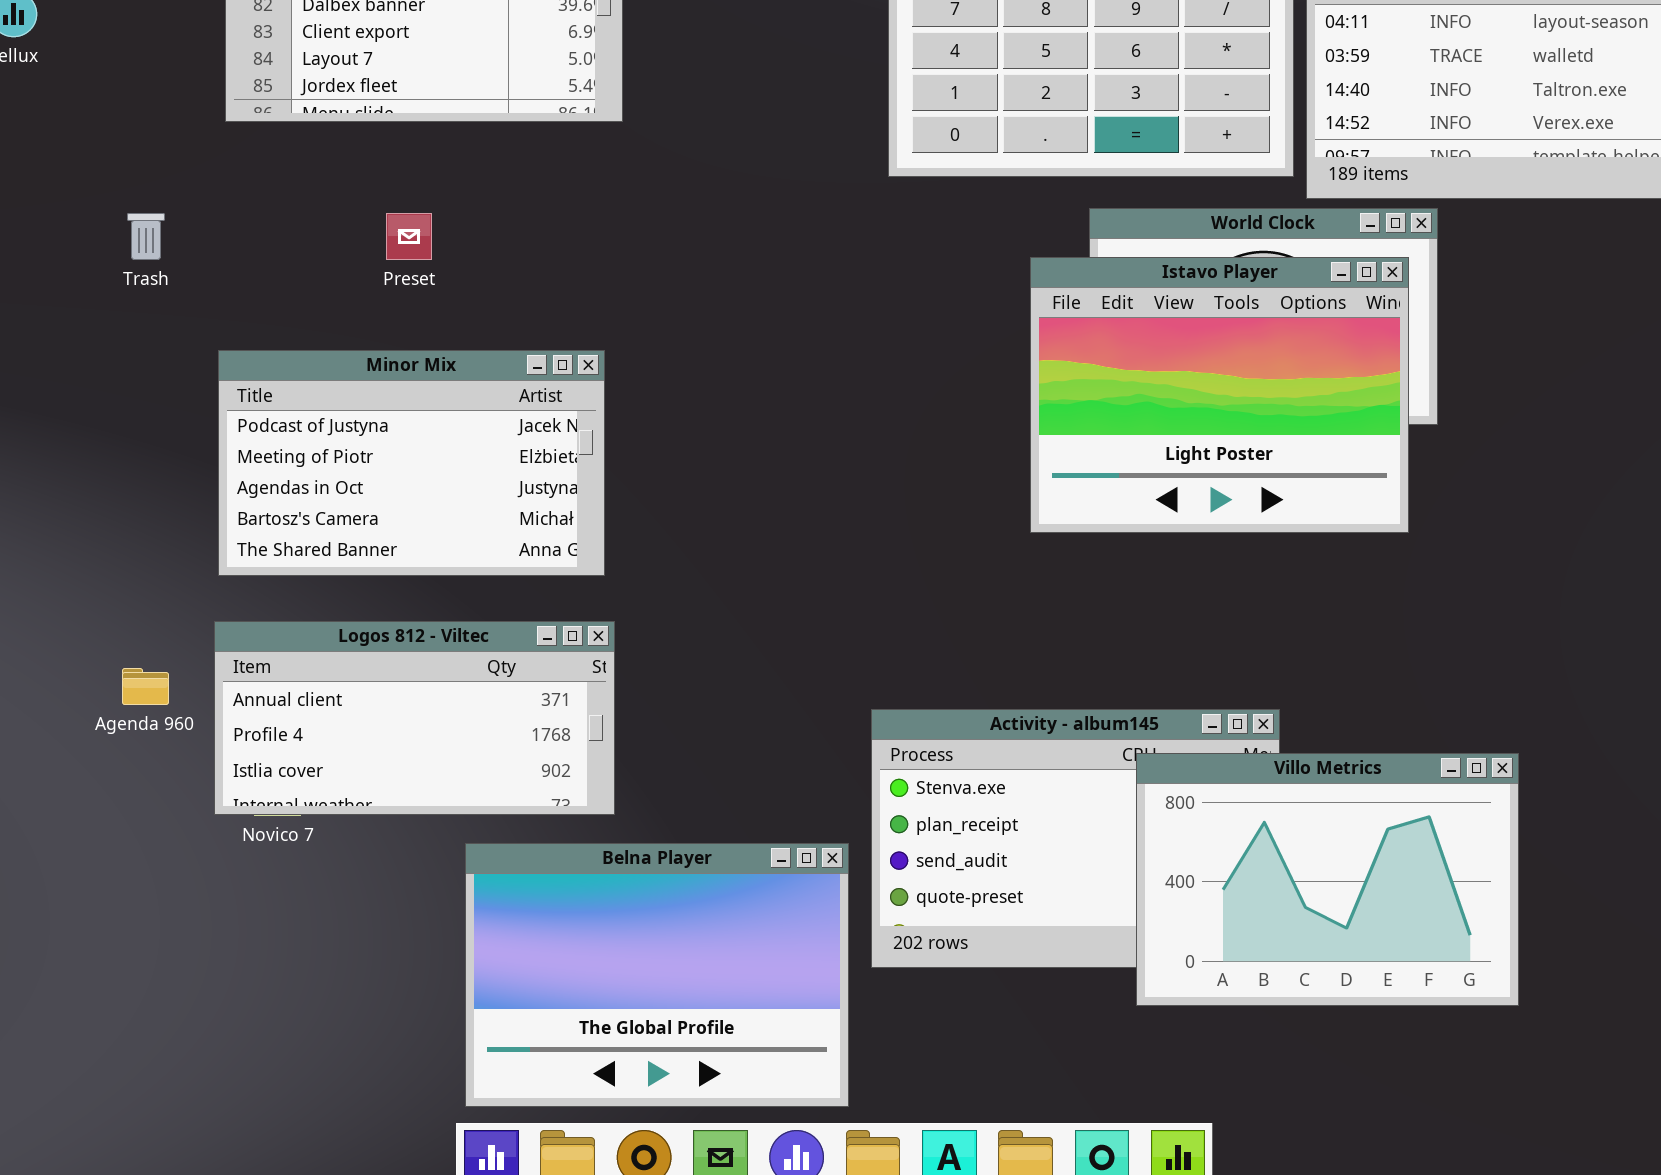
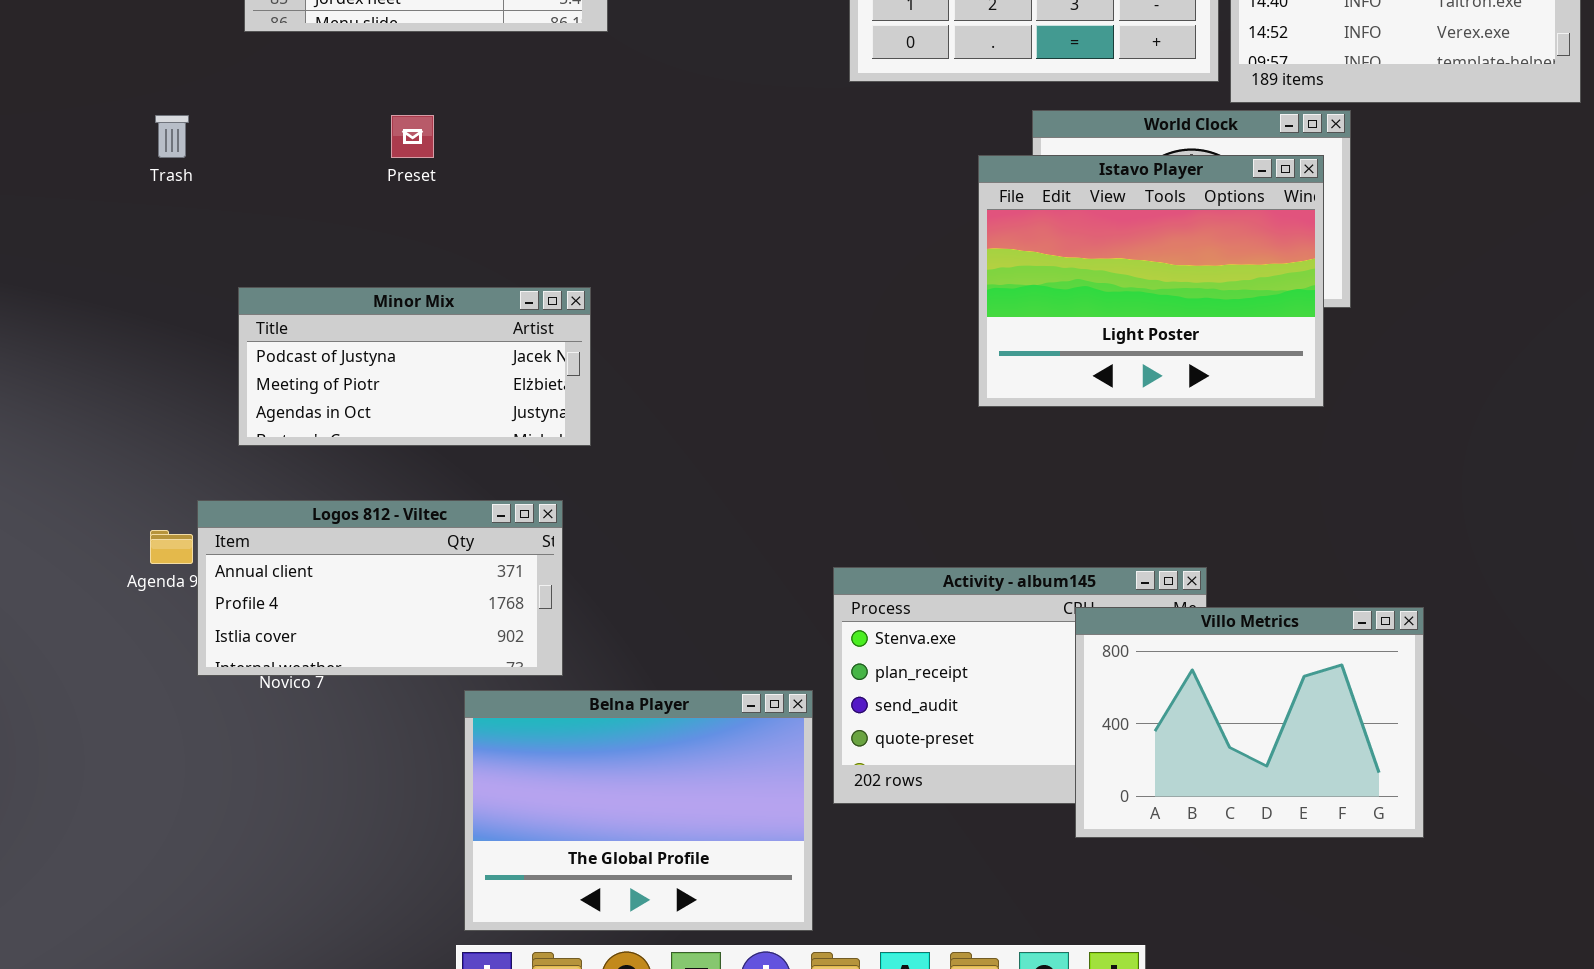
Minor Mix: [218,350,605,576] -> [238,287,591,446], resized
Logos 812 - Viltec: [214,621,615,815] -> [197,500,563,676], moved

